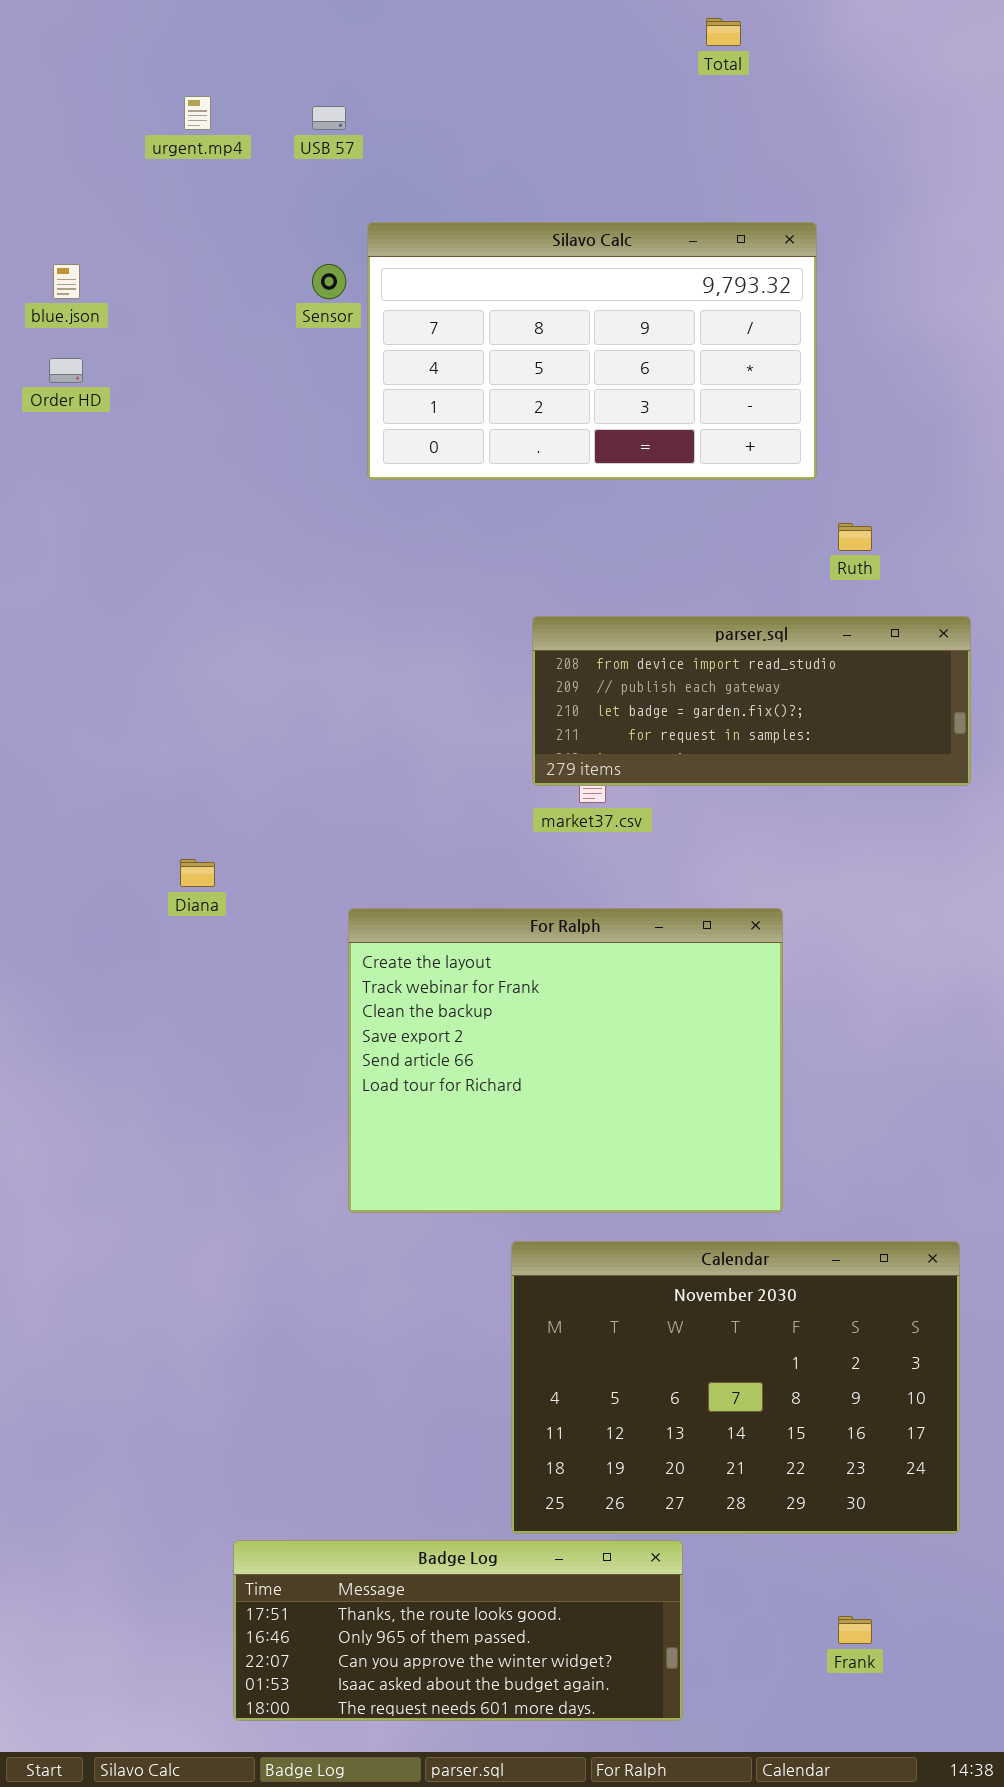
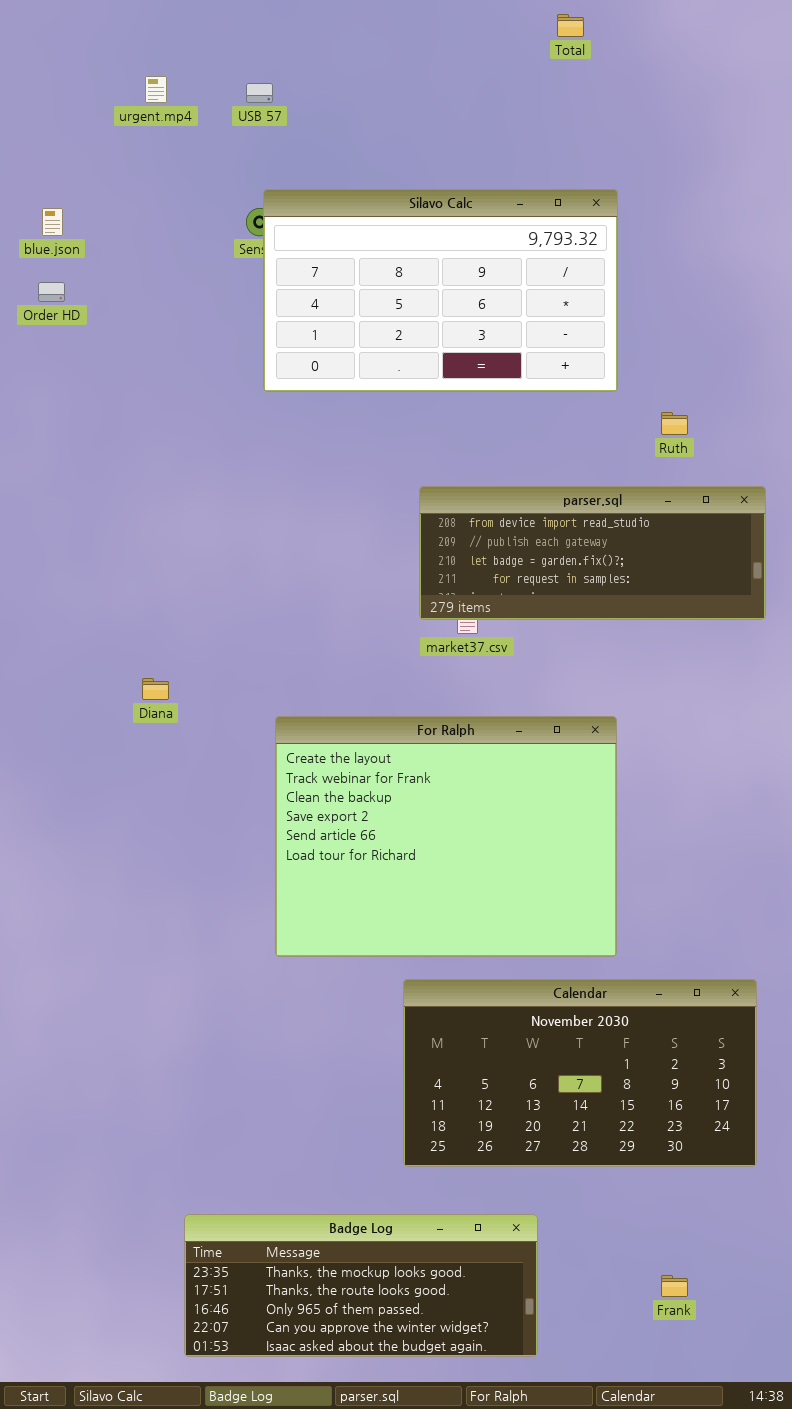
Silavo Calc: [367,222,817,480] -> [263,189,618,392], moved
Calendar: [511,1241,960,1534] -> [403,979,757,1167], resized
Badge Log: [233,1540,683,1721] -> [184,1214,538,1357], scrolled up 1 row

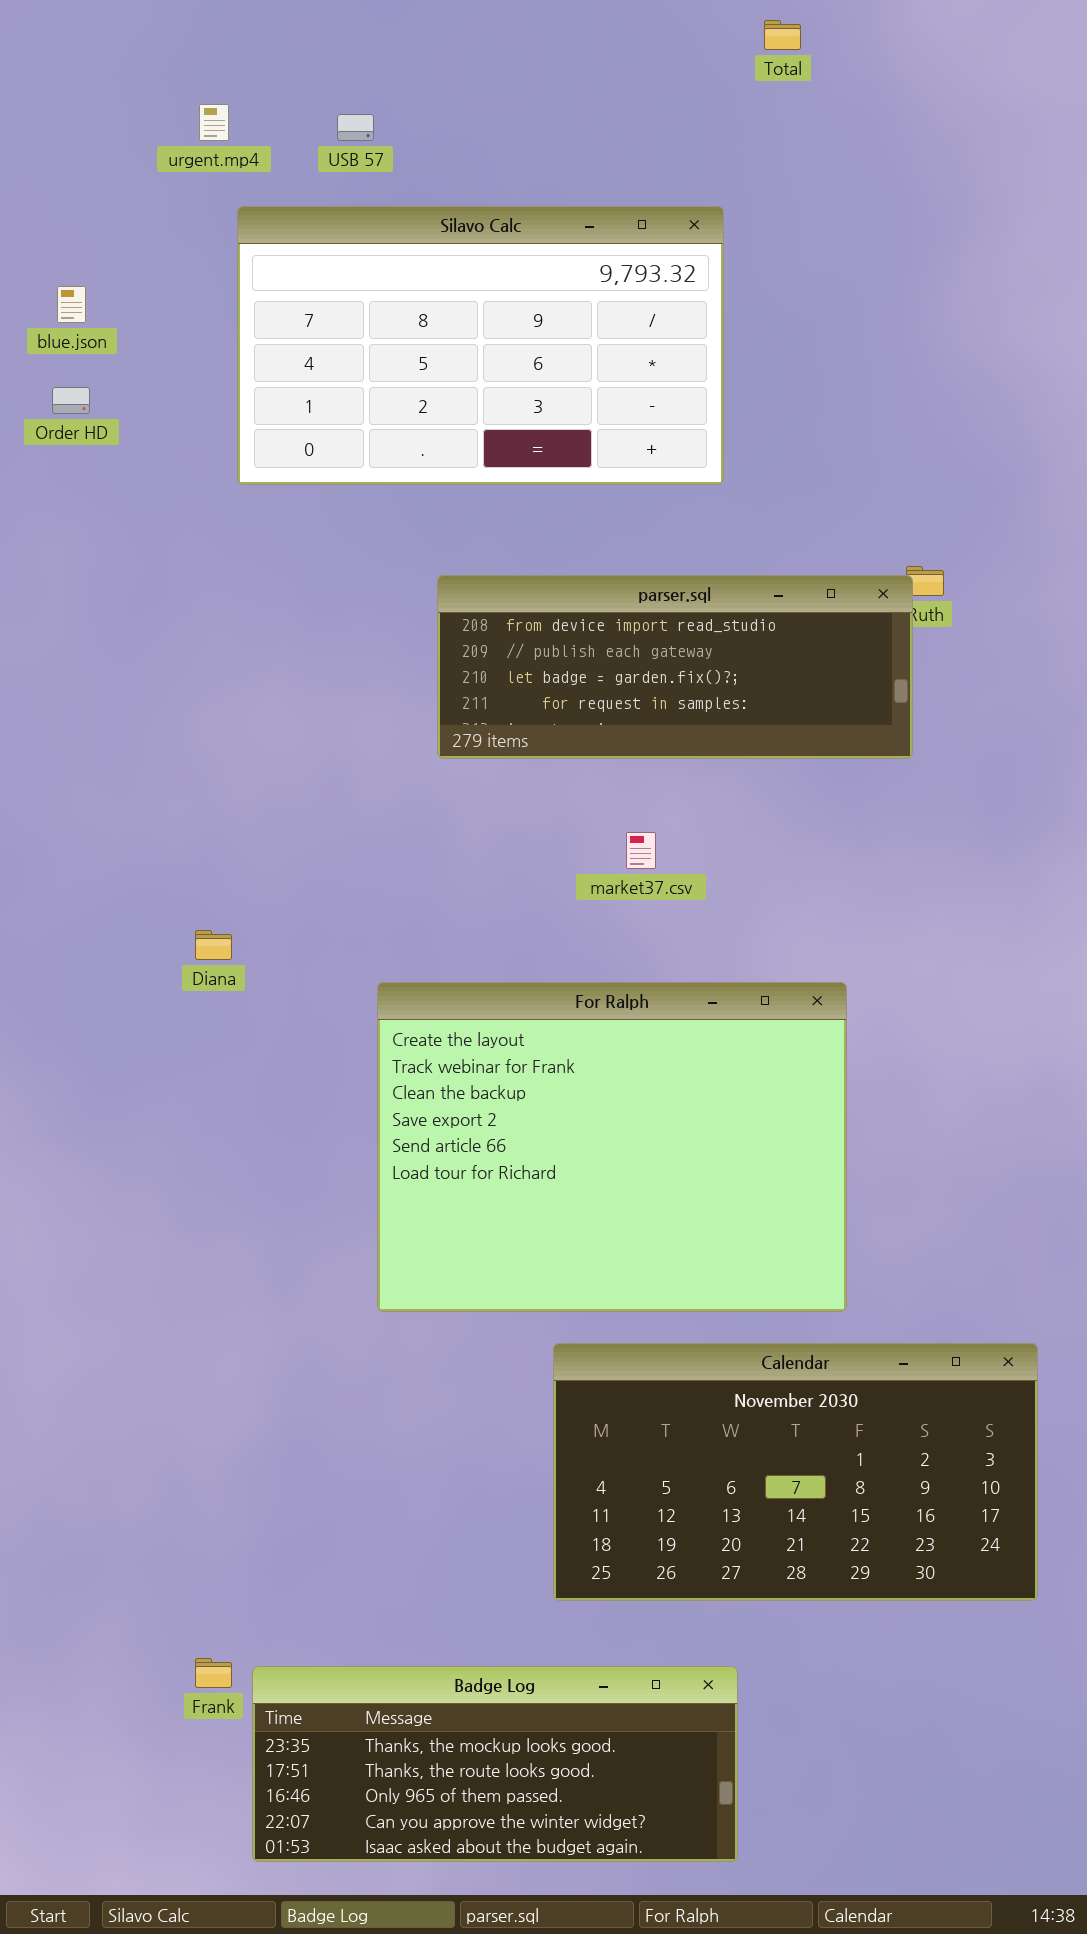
Silavo Calc: [263,189,618,392] -> [237,206,724,485], moved
parser.sql: [419,486,766,620] -> [437,575,913,759], moved
Frank: [661,1275,688,1297] -> [195,1658,232,1688], moved

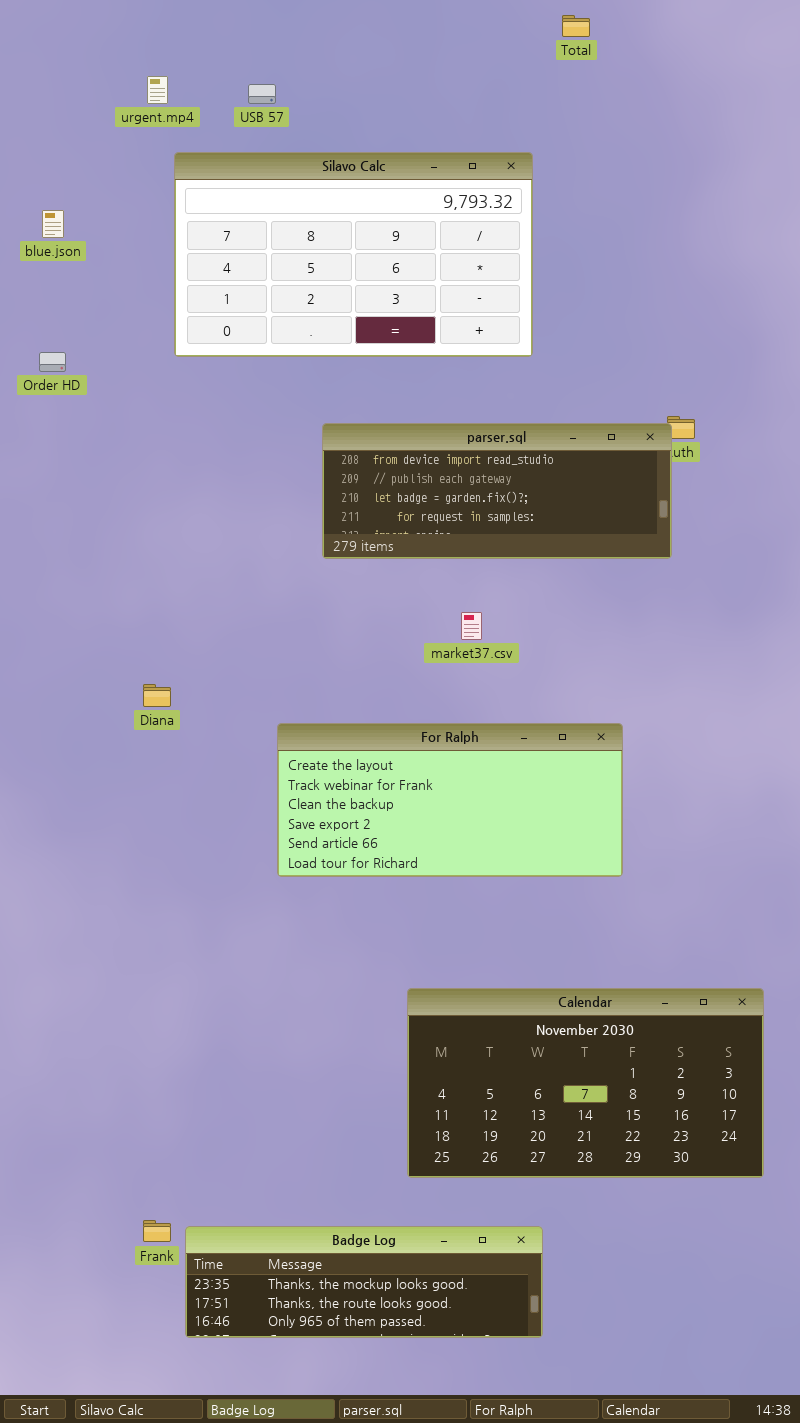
Order HD: [52,387,90,414] -> [39,352,66,372], moved
For Ralph: [377,982,847,1312] -> [277,723,623,877], resized
Badge Log: [252,1666,738,1862] -> [185,1226,543,1338], resized

